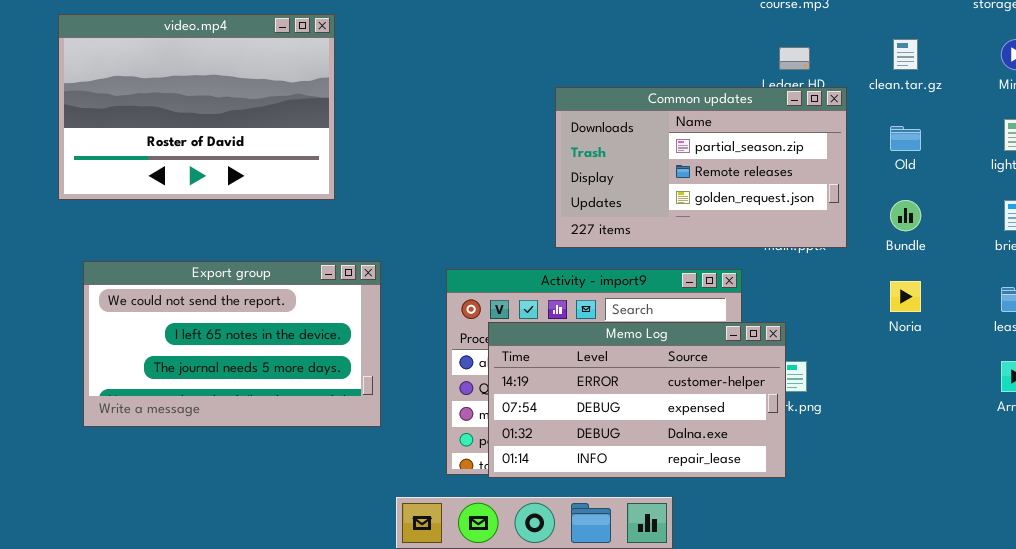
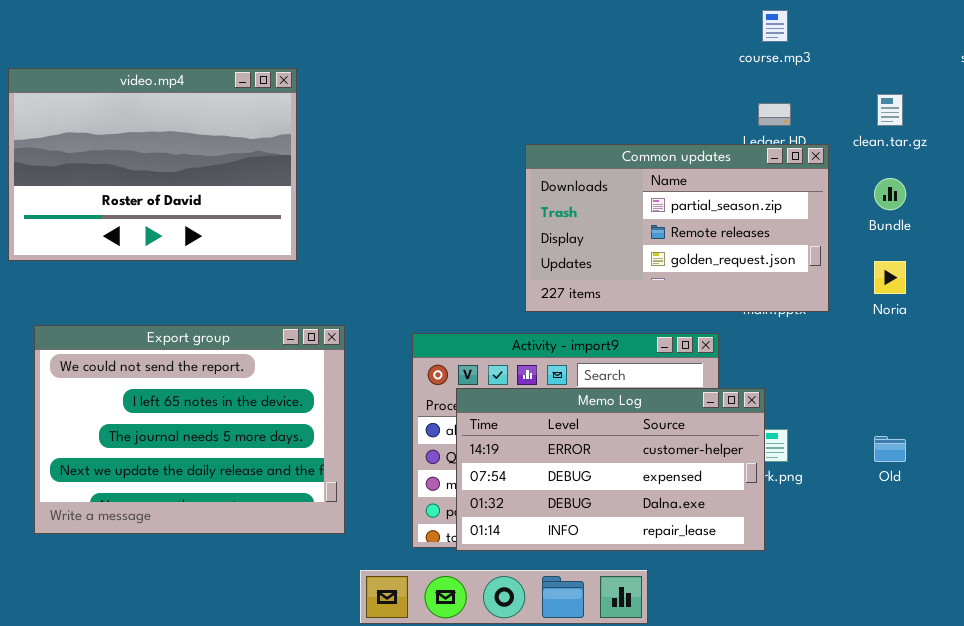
Old: [890,126,921,151] -> [874,436,906,462], moved
Bundle: [890,200,921,231] -> [874,178,906,210], moved
Export group: [83,261,381,427] -> [34,325,345,534], resized
Noria: [890,281,921,312] -> [874,261,906,294], moved

